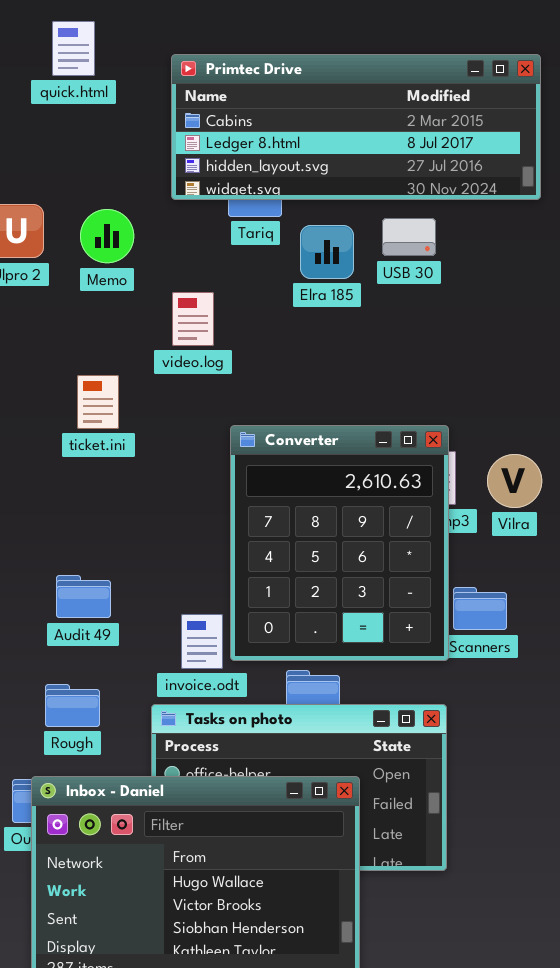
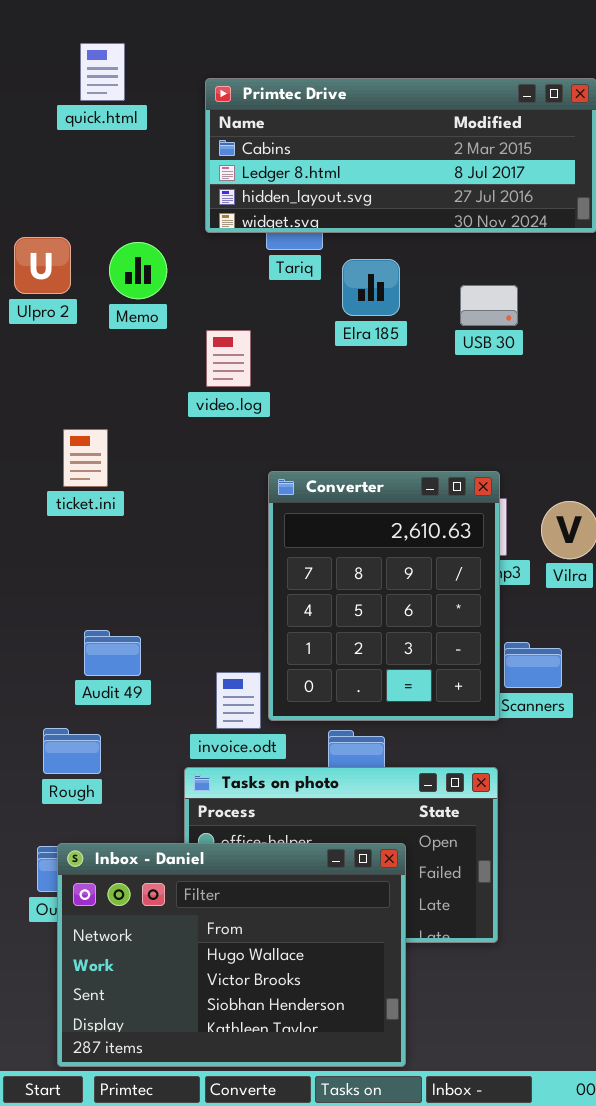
USB 30: [382,218,436,256] -> [460,285,518,326], moved
ticket.ini: [77,375,119,429] -> [63,429,108,487], moved
Rough: [45,684,100,727] -> [43,728,101,774], moved

